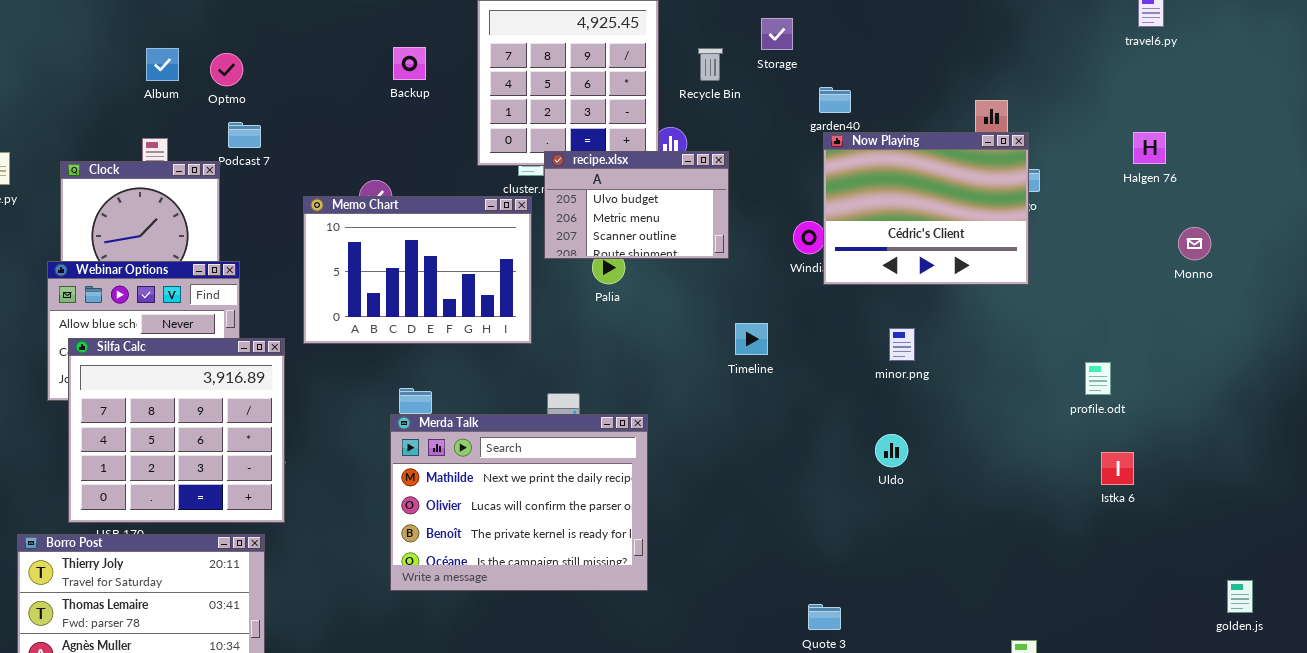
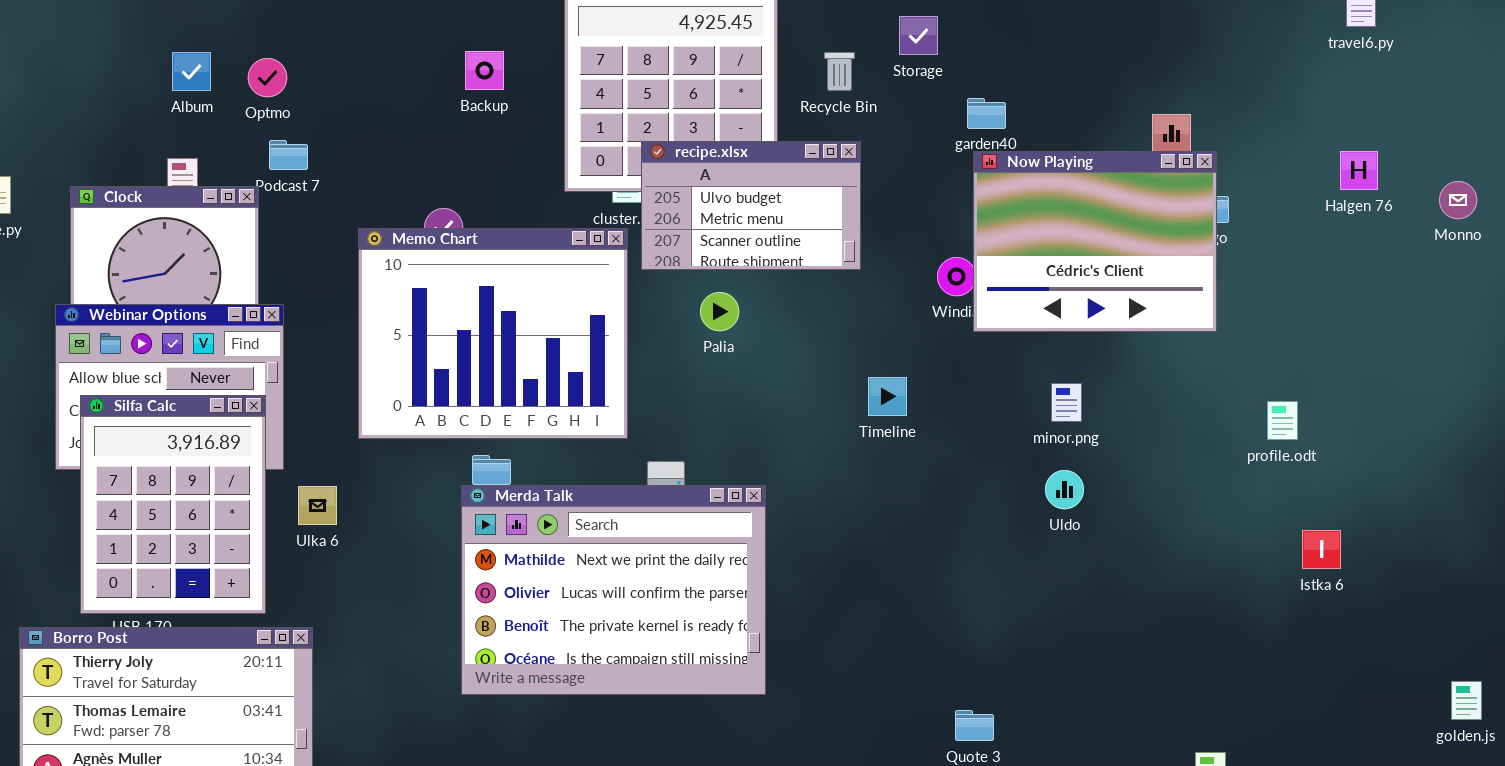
recipe.xlsx: [544,151,729,259] -> [641,141,861,270], moved
Memo Chart: [303,196,532,344] -> [358,228,628,439], resized
Monno: [1178,227,1211,260] -> [1439,181,1477,219], moved
Silfa Calc: [68,338,285,523] -> [80,395,266,614], resized
profile.odt: [1085,362,1111,395] -> [1267,401,1298,440], moved
Uldo: [875,434,908,467] -> [1045,470,1084,509], moved

